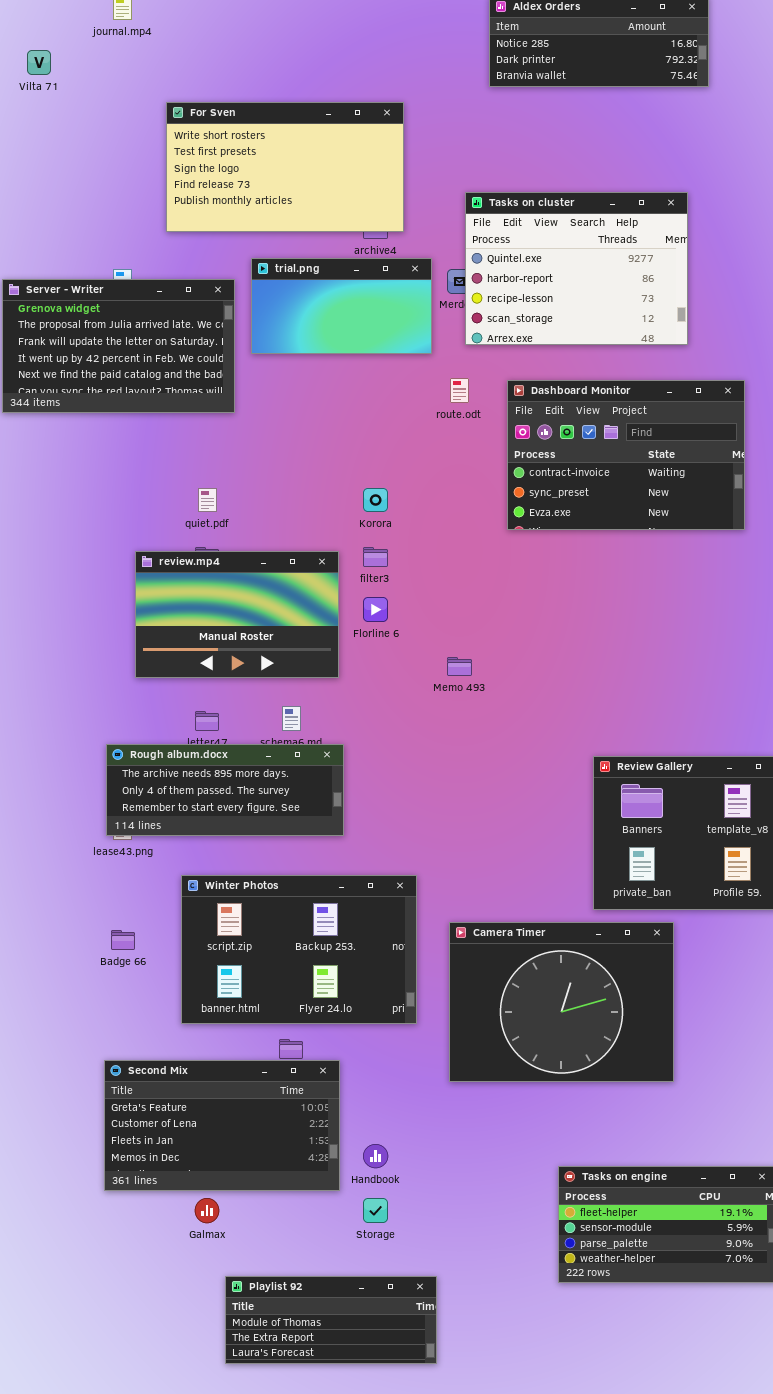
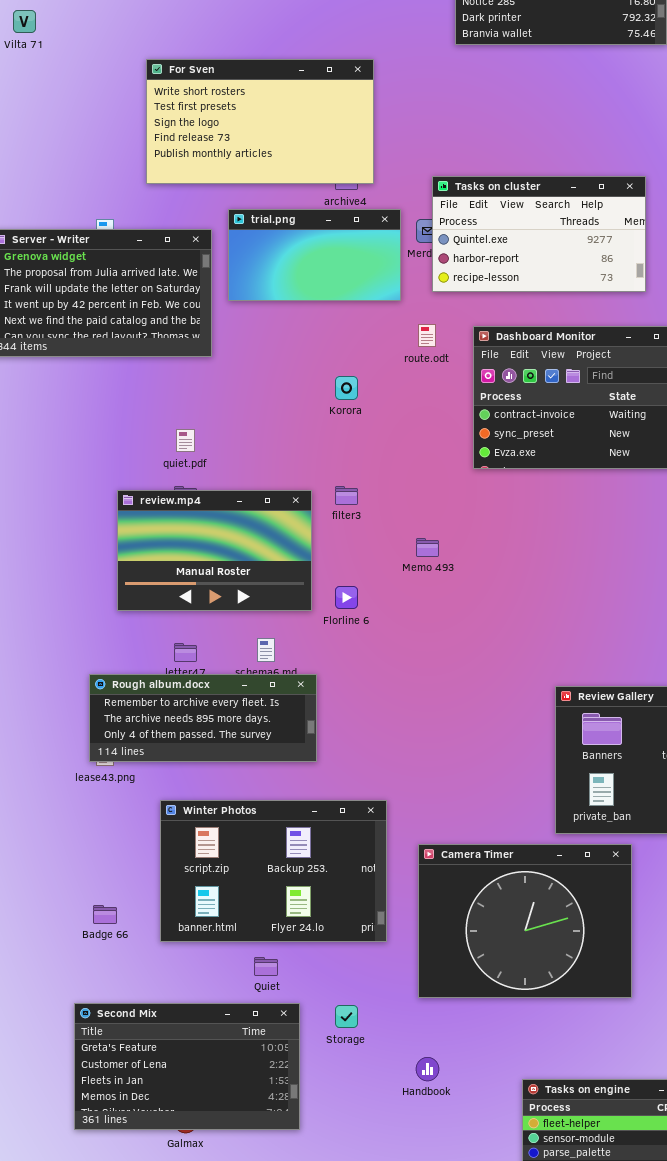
Tasks on cluster: [465,192,688,345] -> [432,176,646,292], resized
Korora: [363,488,388,512] -> [335,376,358,400], moved
Florline 6: [363,597,388,622] -> [335,586,358,609], moved
Memo 493: [447,657,472,676] -> [416,538,439,557], moved
Rough album.docx: [106,744,344,836] -> [89,674,317,762], scrolled up 1 row
Badge 66: [111,930,135,950] -> [93,905,117,924], moved
Second Mix: [104,1060,340,1191] -> [74,1003,300,1130], moved
Handbook: [363,1144,388,1168] -> [416,1057,439,1081], moved
Storage: [363,1198,388,1223] -> [335,1005,358,1028], moved

